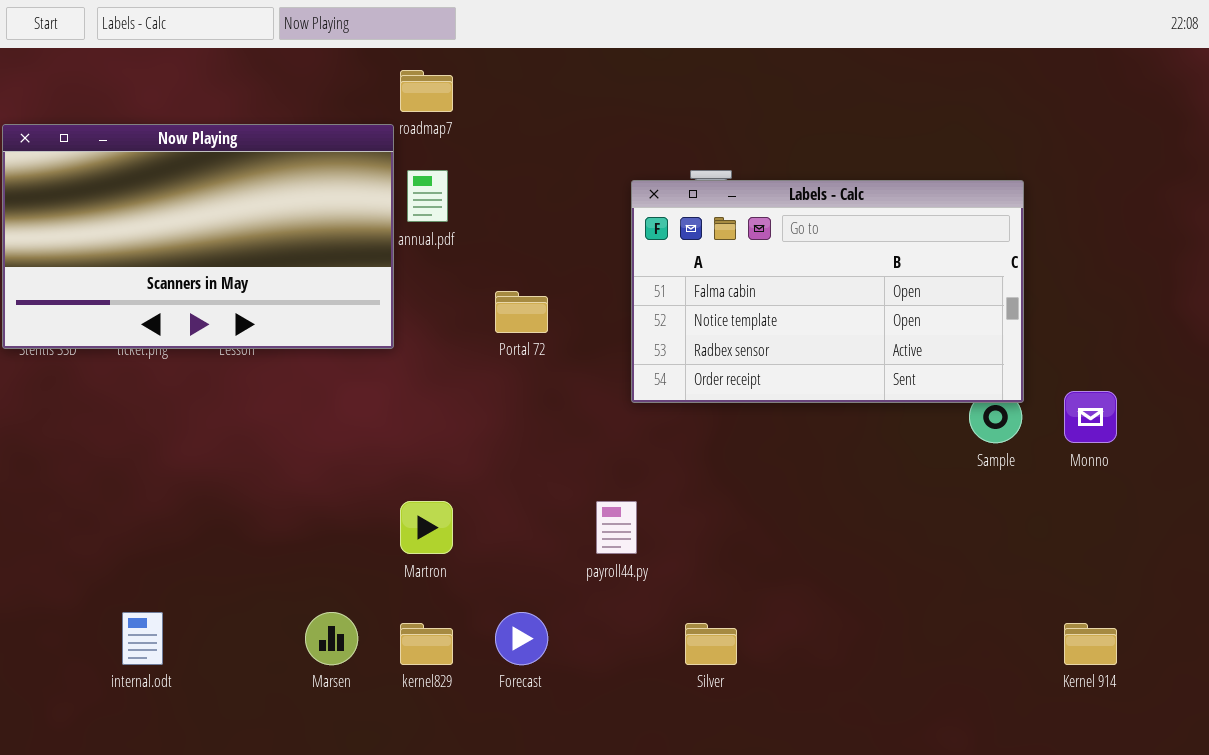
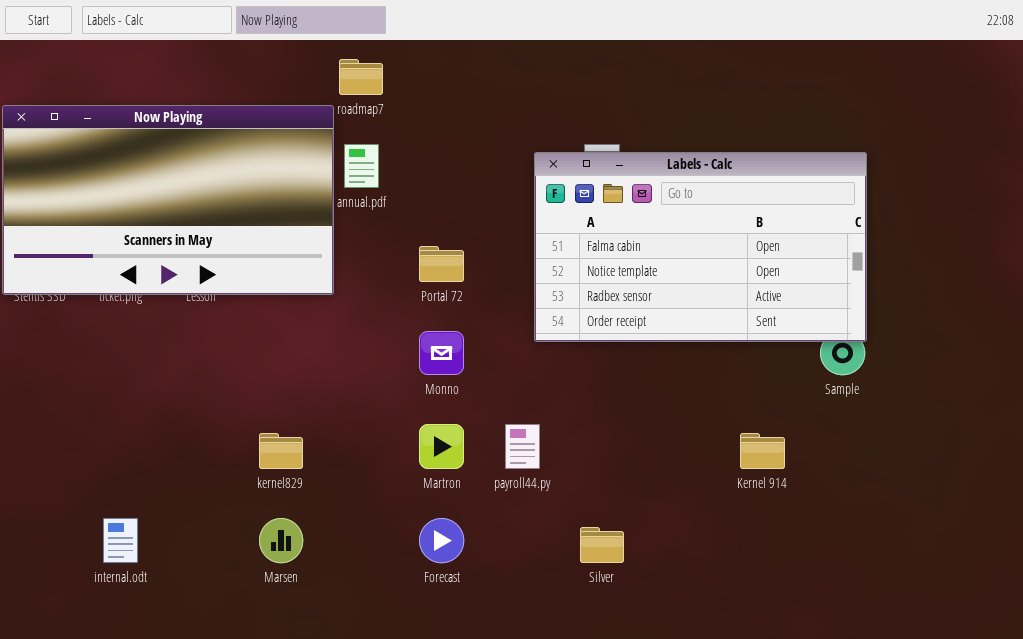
Monno: [1064,391,1117,443] -> [419,331,464,375], moved
Martron: [400,501,453,554] -> [419,424,464,469], moved
kernel829: [400,623,453,665] -> [259,433,303,469], moved
Kernel 914: [1064,623,1117,665] -> [740,433,785,469], moved

